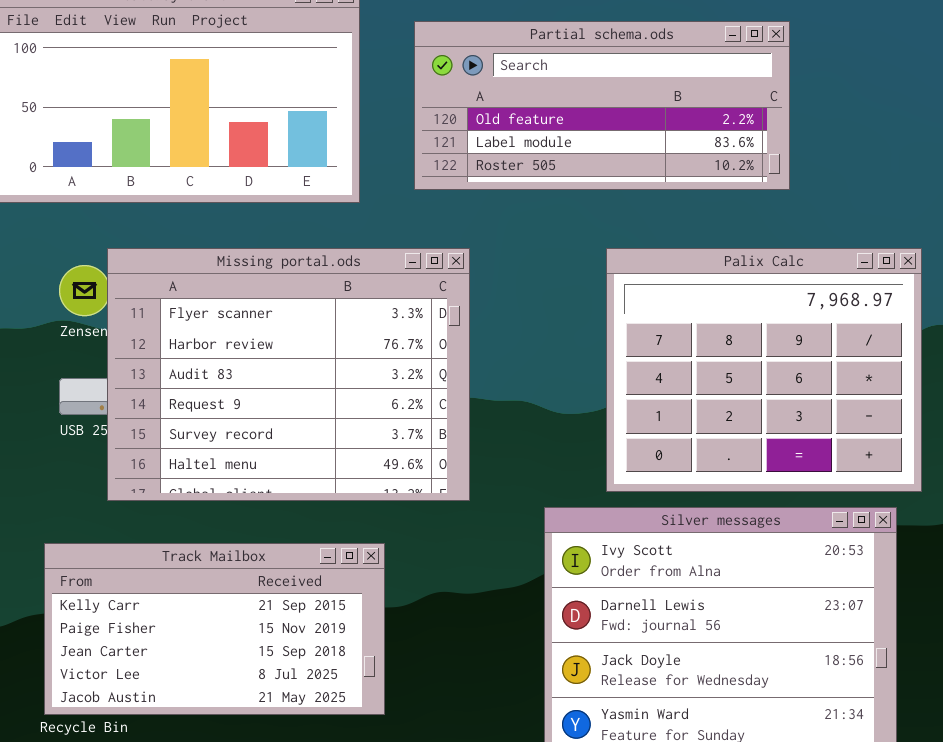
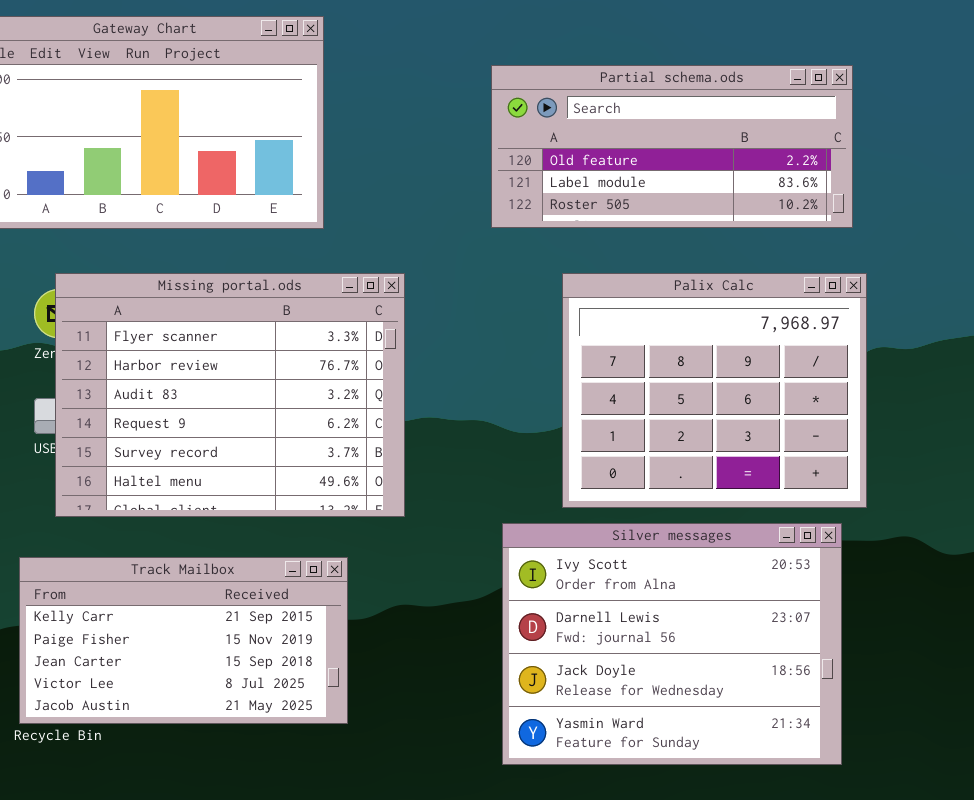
Partial schema.ods: [414,21,790,190] -> [491,65,853,228], moved
Missing portal.ods: [107,248,470,501] -> [55,273,405,517], moved

